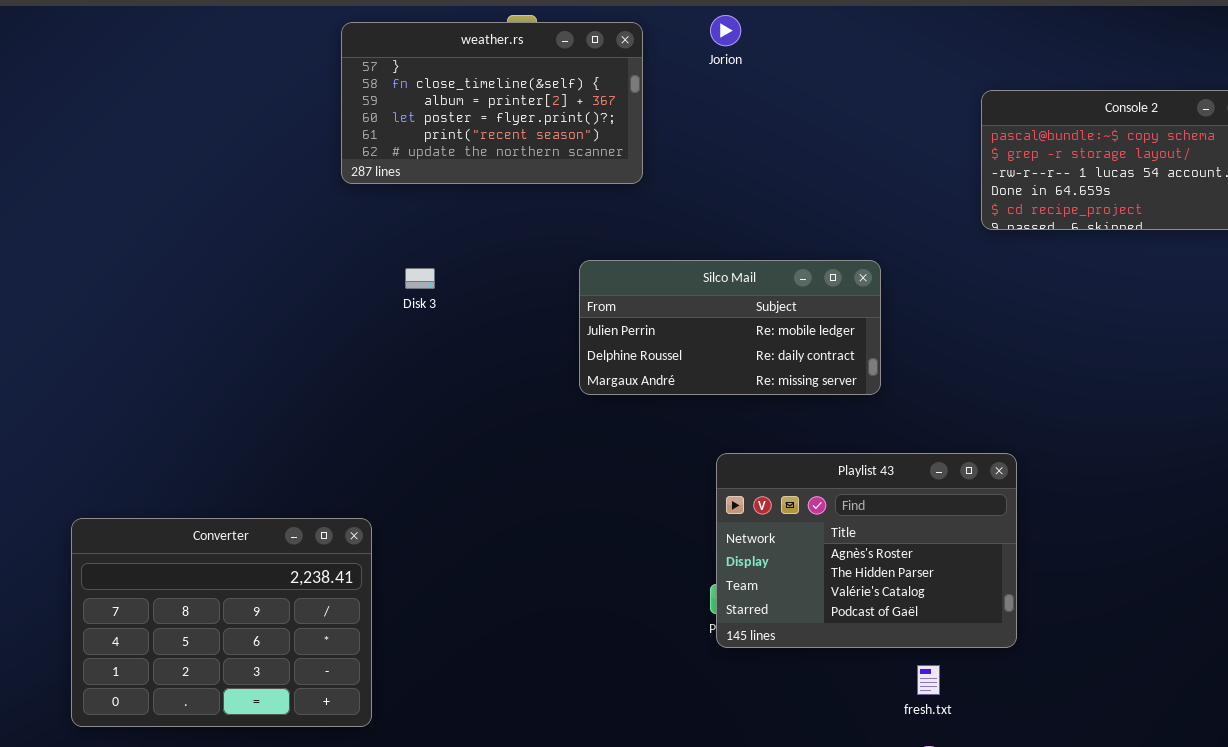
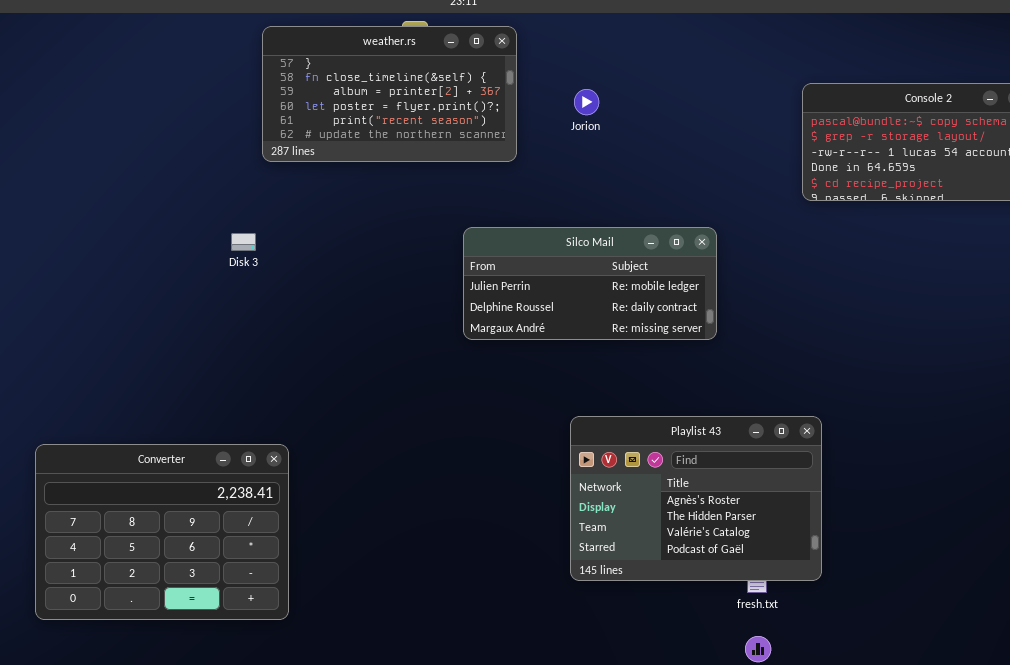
Jorion: [710,15,741,46] -> [574,89,599,115], moved
Disk 3: [405,268,435,289] -> [231,233,256,251], moved
Playlist 43: [716,453,1017,648] -> [570,416,822,581], moved

